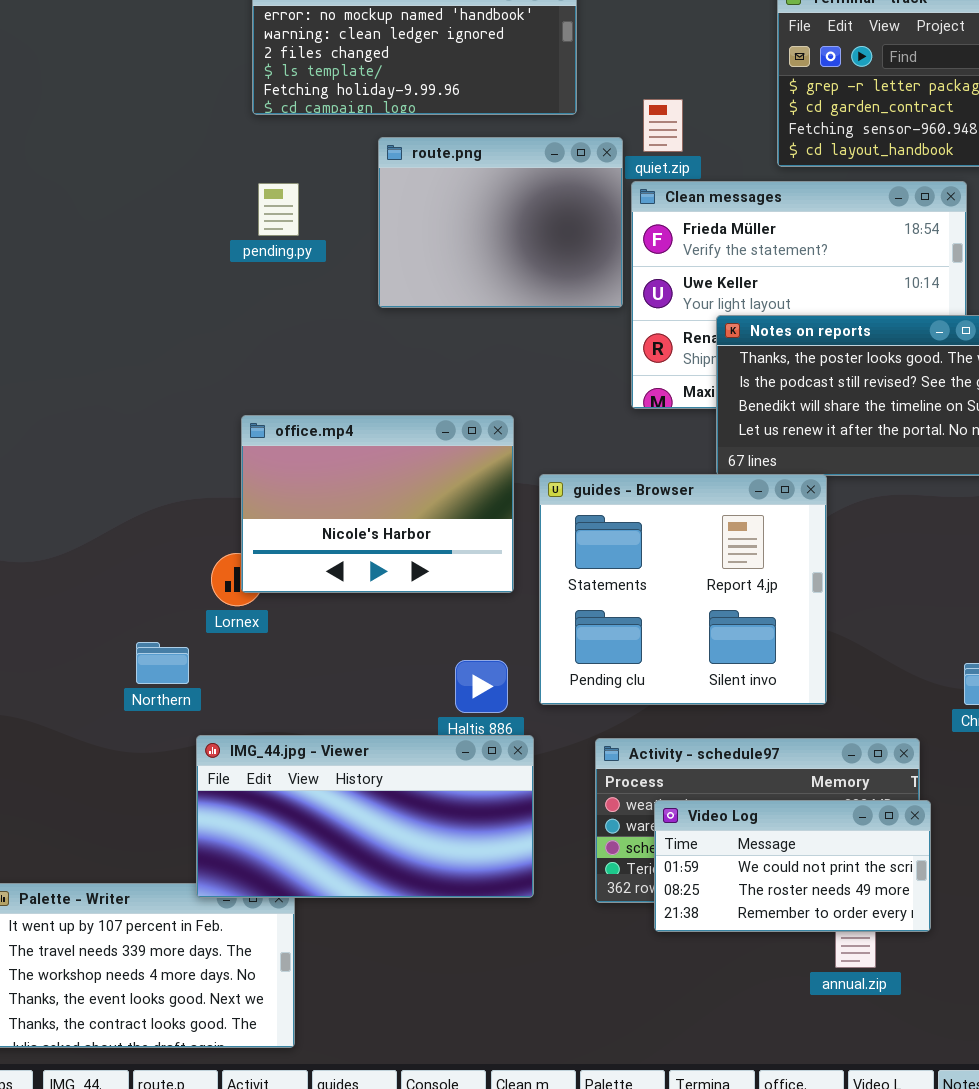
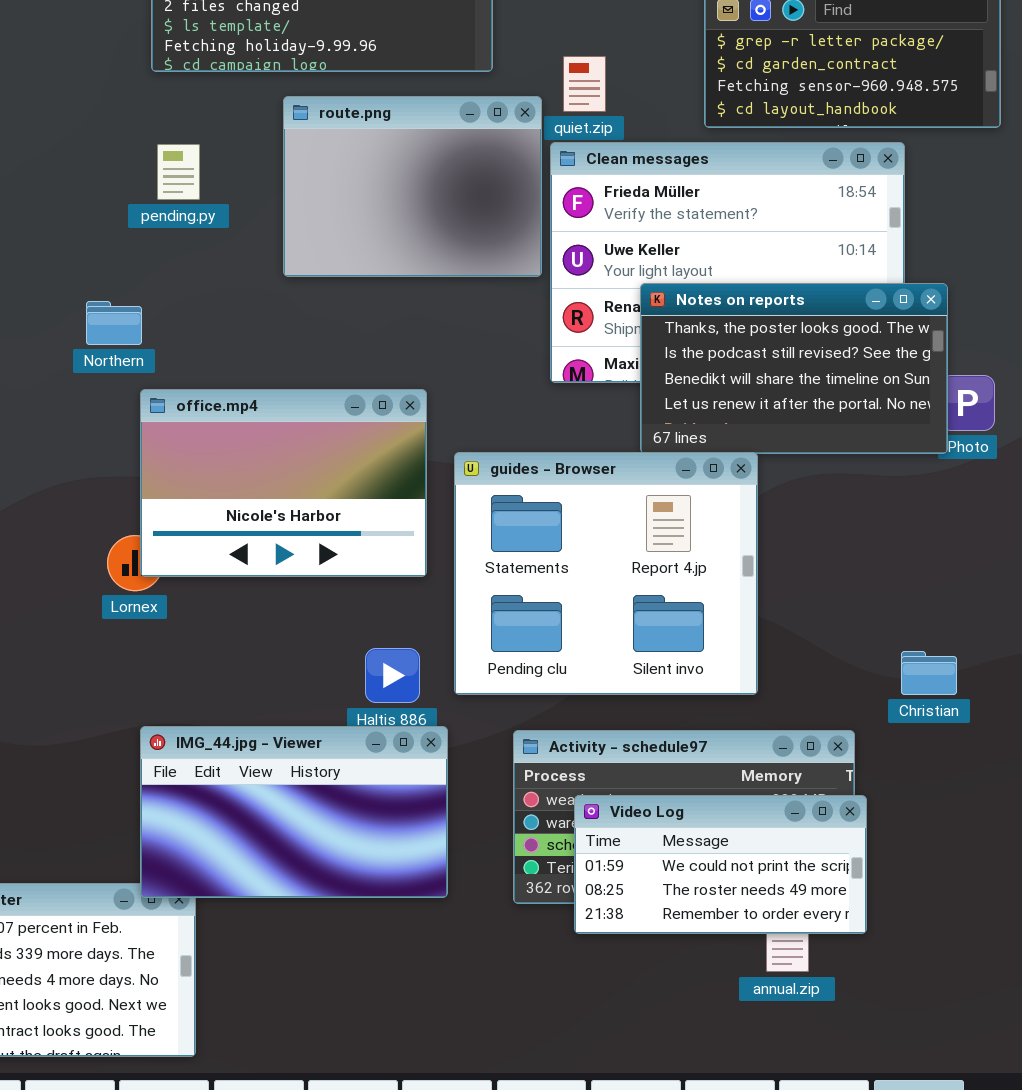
Northern: [136,642,189,684] -> [86,301,142,345], moved
IMG_44.jpg - Viewer: [196,735,534,898] -> [140,726,448,898], resized

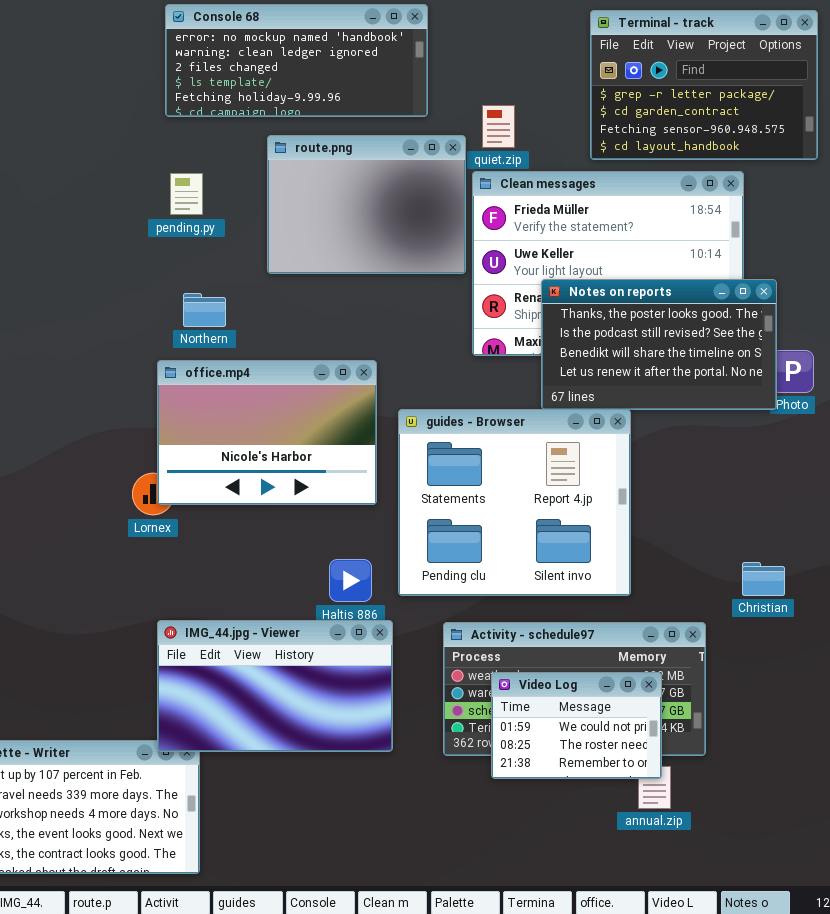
Northern: [86,301,142,345] -> [183,293,226,327], moved
Video Log: [574,795,867,934] -> [491,672,662,779], resized

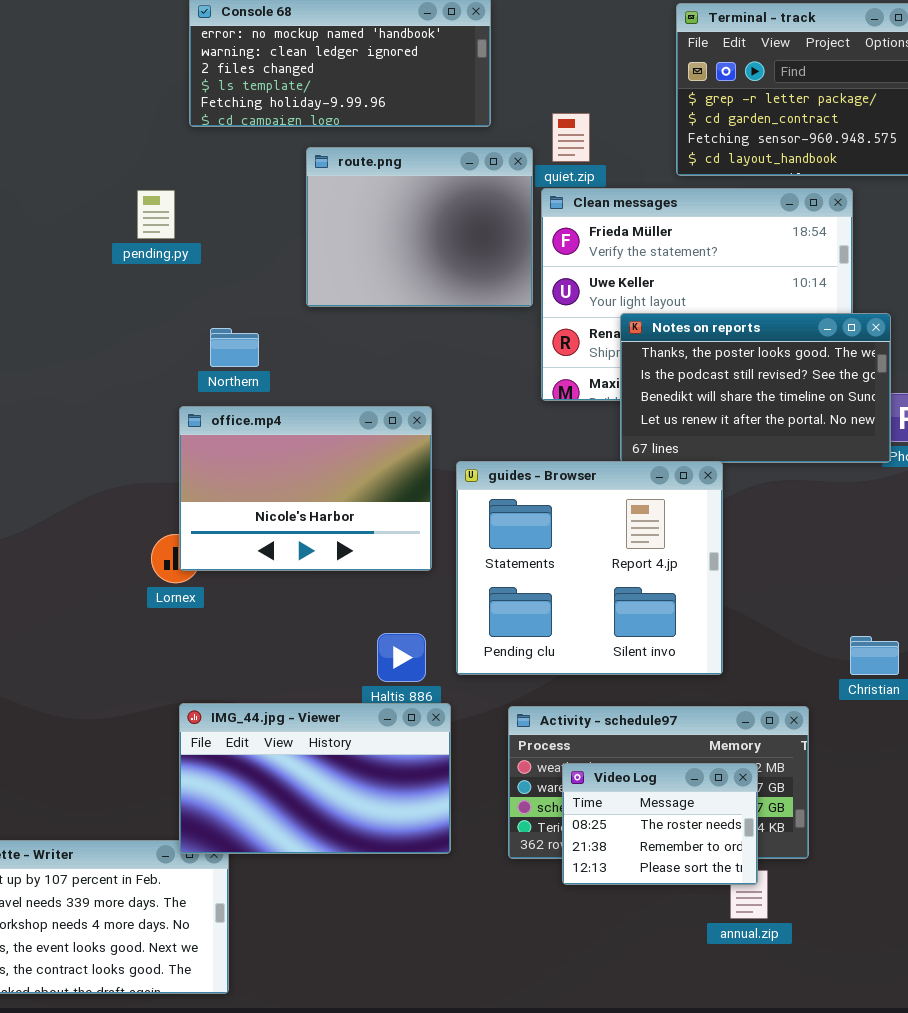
pending.py: [170,173,203,215] -> [137,190,175,239], moved
Video Log: [491,672,662,779] -> [562,763,758,885], scrolled down 1 row

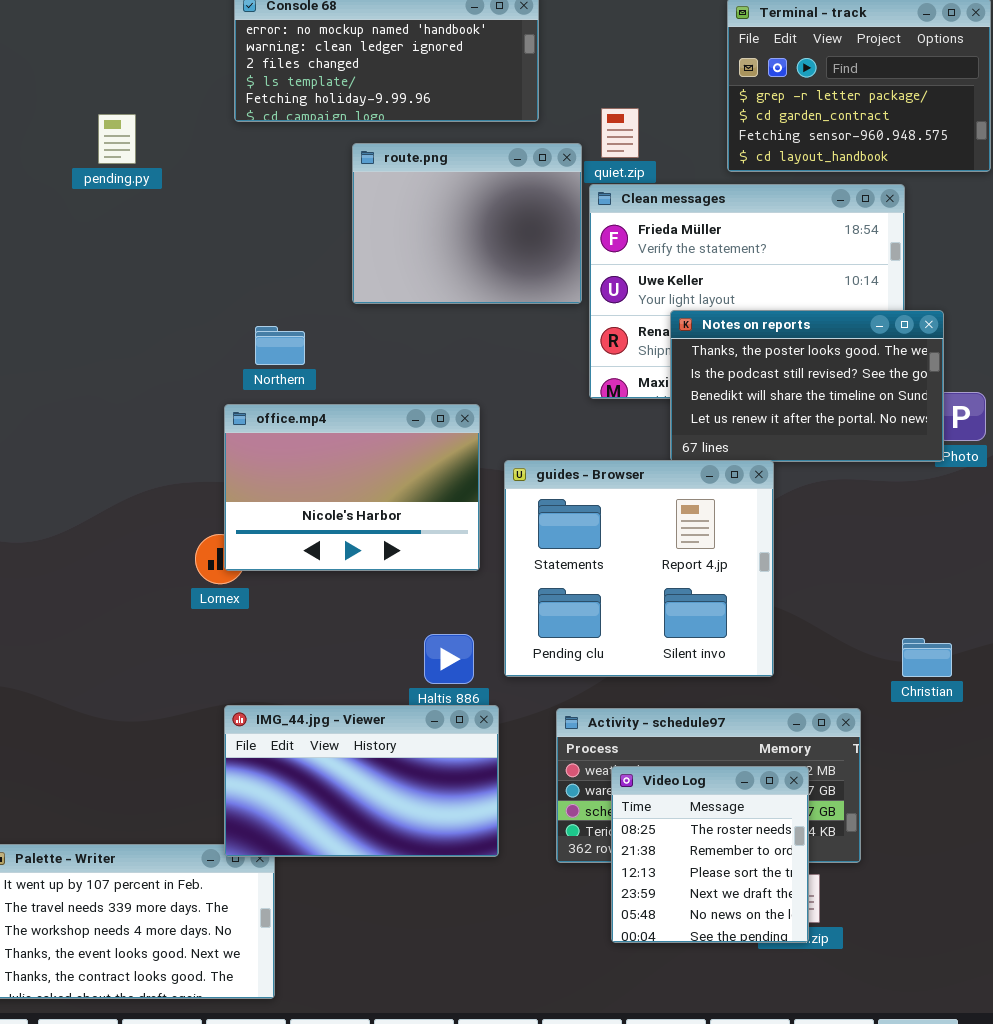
pending.py: [137,190,175,239] -> [98,114,136,164], moved
Video Log: [562,763,758,885] -> [611,766,809,943], resized

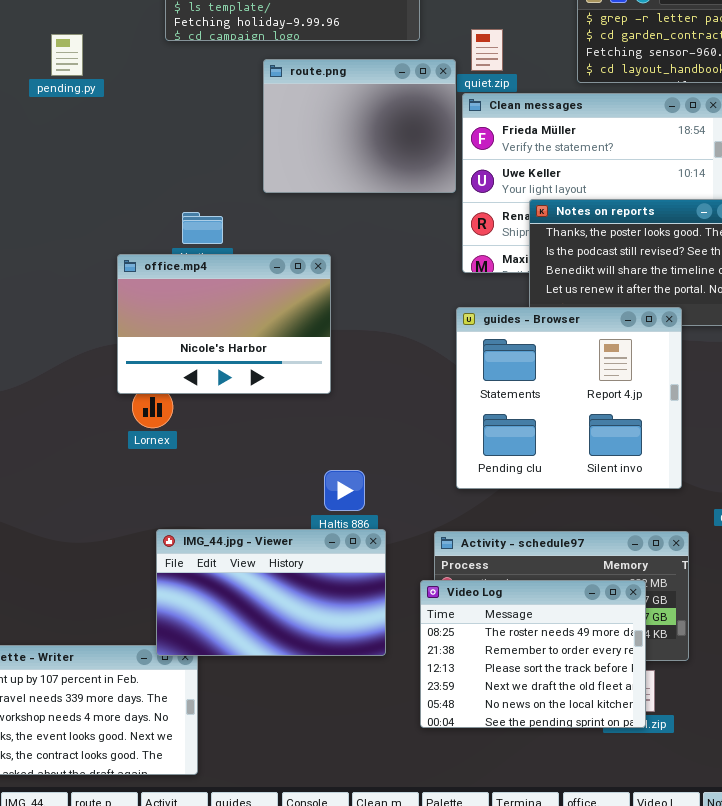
office.mp4: [224,404,480,571] -> [117,254,331,394], moved
guides - Browser: [504,460,774,677] -> [456,307,682,489], moved
Video Log: [611,766,809,943] -> [420,580,646,728], resized

